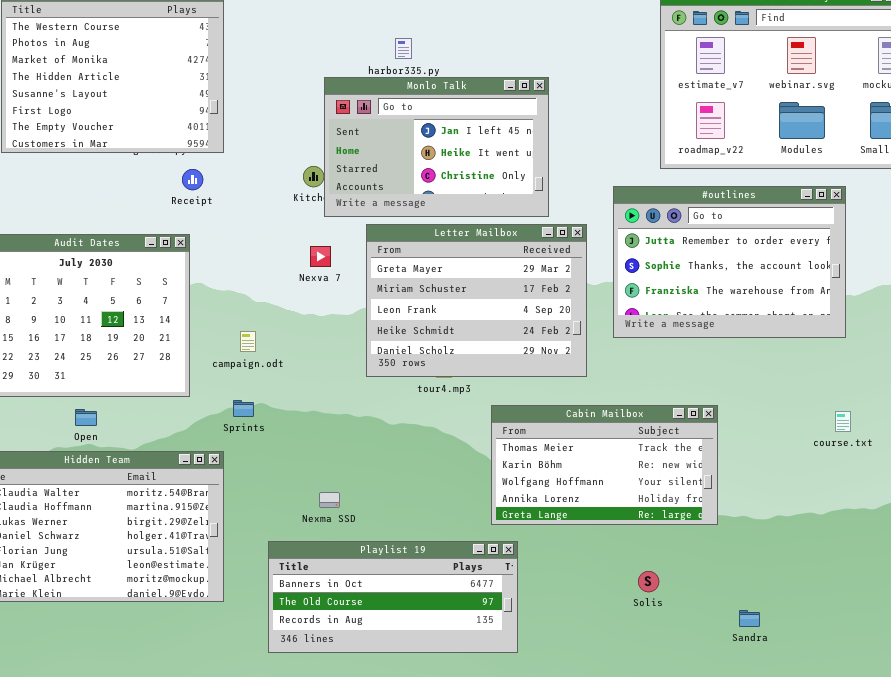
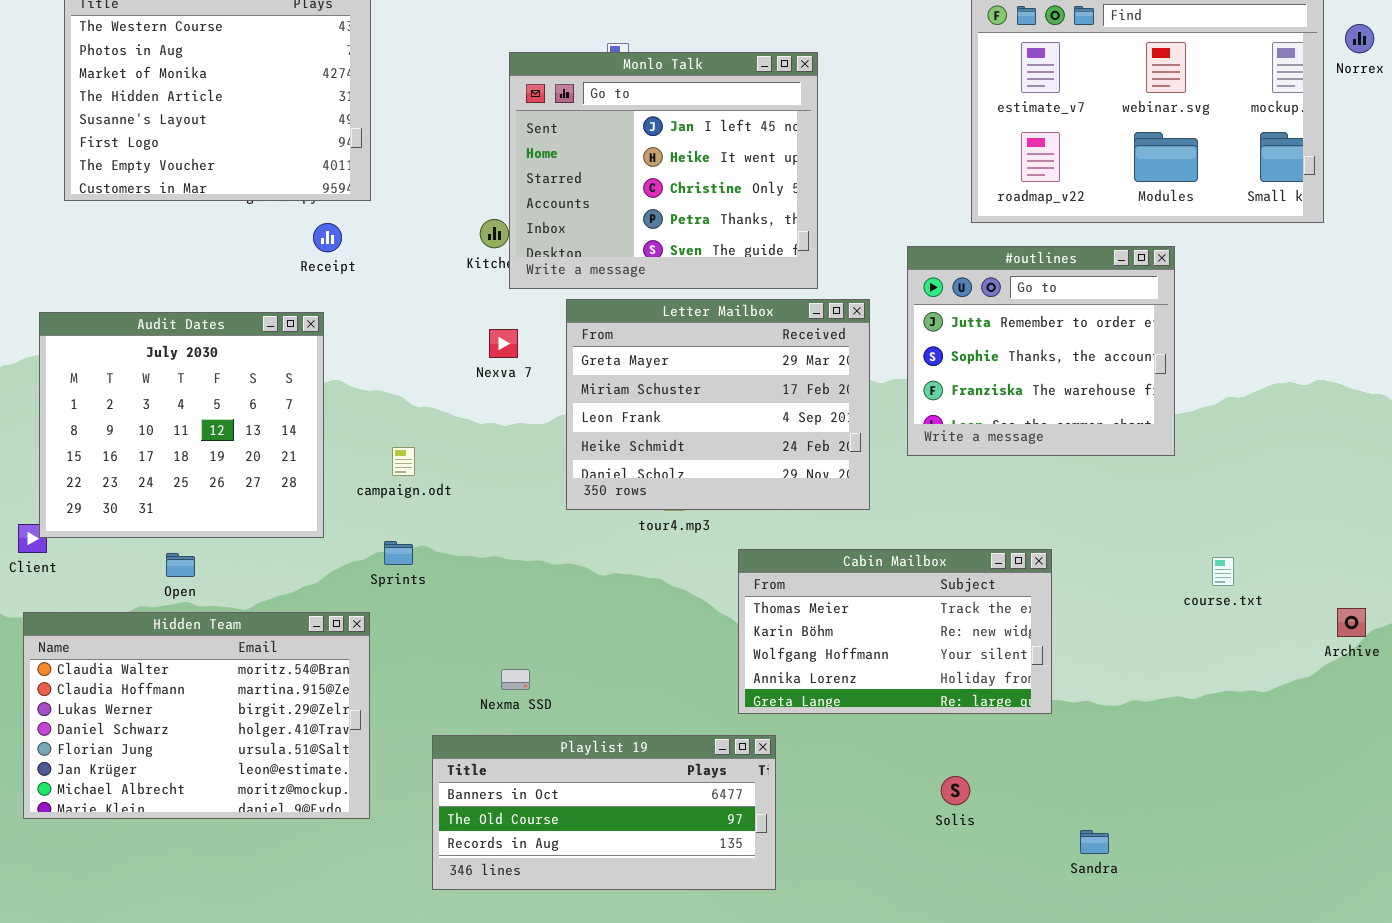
Monlo Talk: [324,77,549,217] -> [509,52,818,289], resized
#outlines: [613,186,846,338] -> [907,246,1175,456], resized

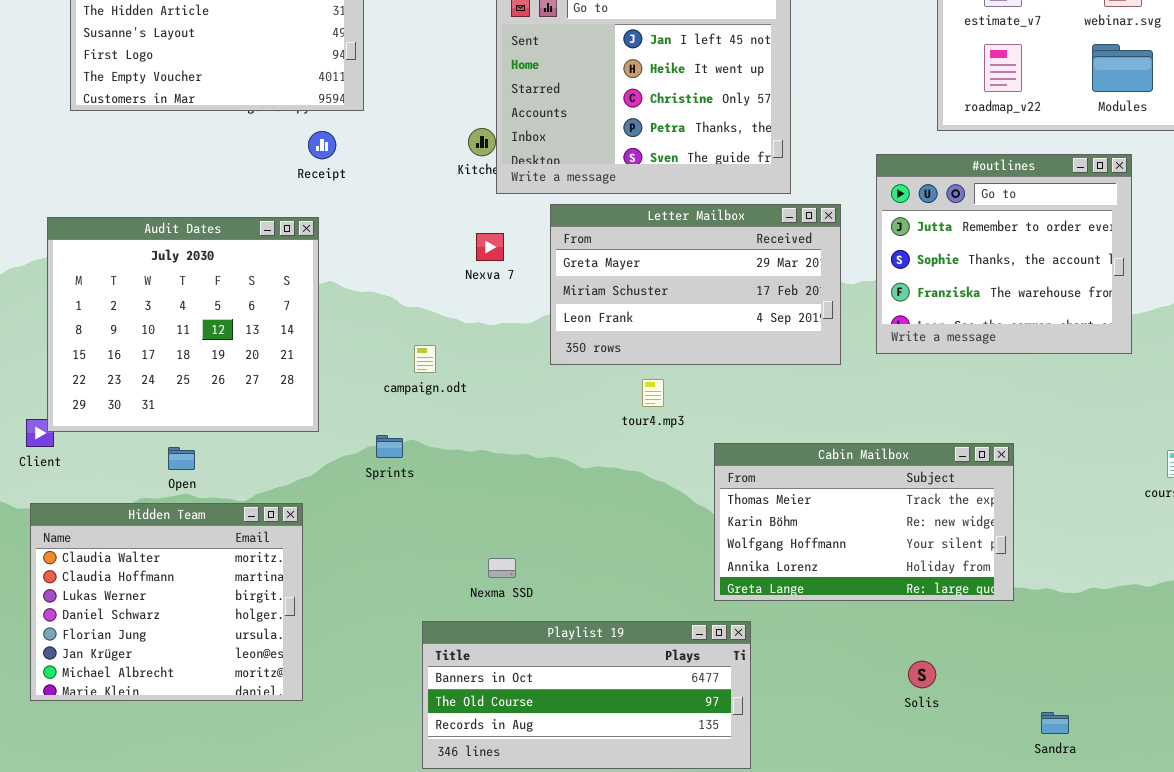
Letter Mailbox: [566,299,870,510] -> [550,204,841,365], resized
campaign.odt: [392,447,415,476] -> [414,345,436,373], moved
Hidden Team: [23,612,370,819] -> [30,503,303,701], resized

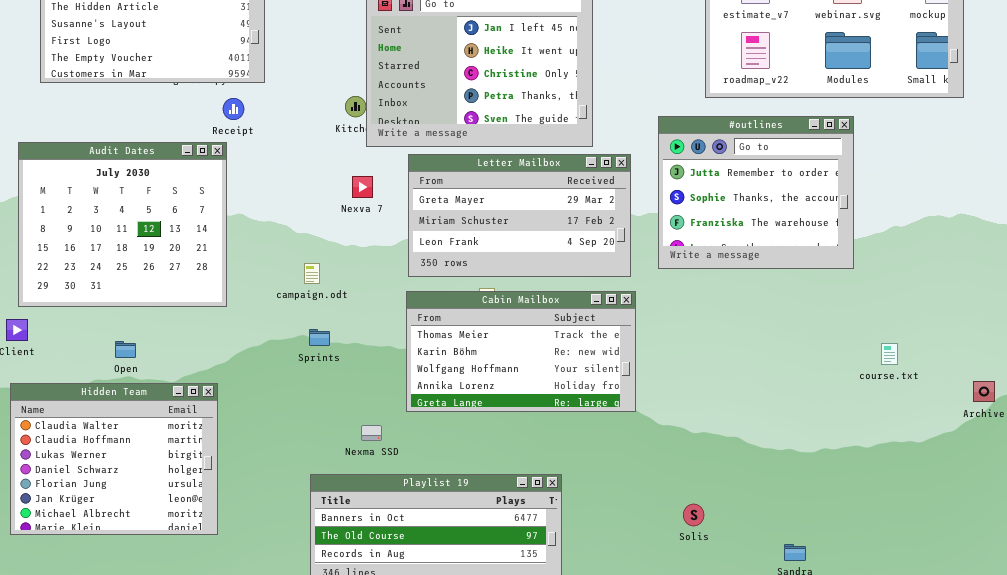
Audit Dates: [47,217,319,432] -> [18,142,227,307], moved
Sprints: [376,435,403,458] -> [309,329,330,346], moved
Cabin Mailbox: [714,443,1014,601] -> [406,291,636,412], moved

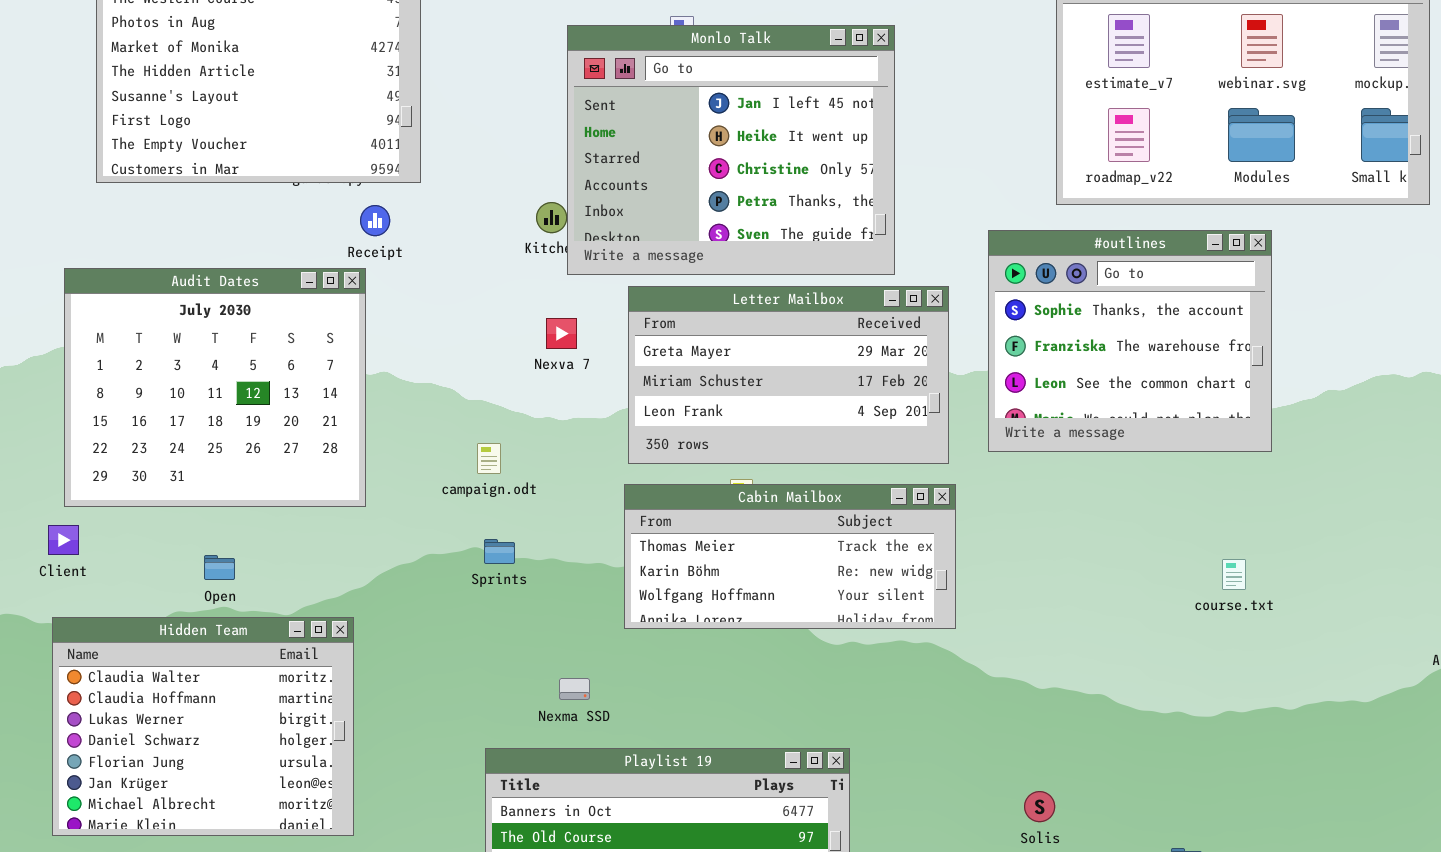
#outlines: [658,116,854,269] -> [988,230,1272,452], scrolled down 1 row
Cabin Mailbox: [406,291,636,412] -> [624,484,956,629], resized
course.txt: [881,343,898,365] -> [1222,559,1246,590], moved

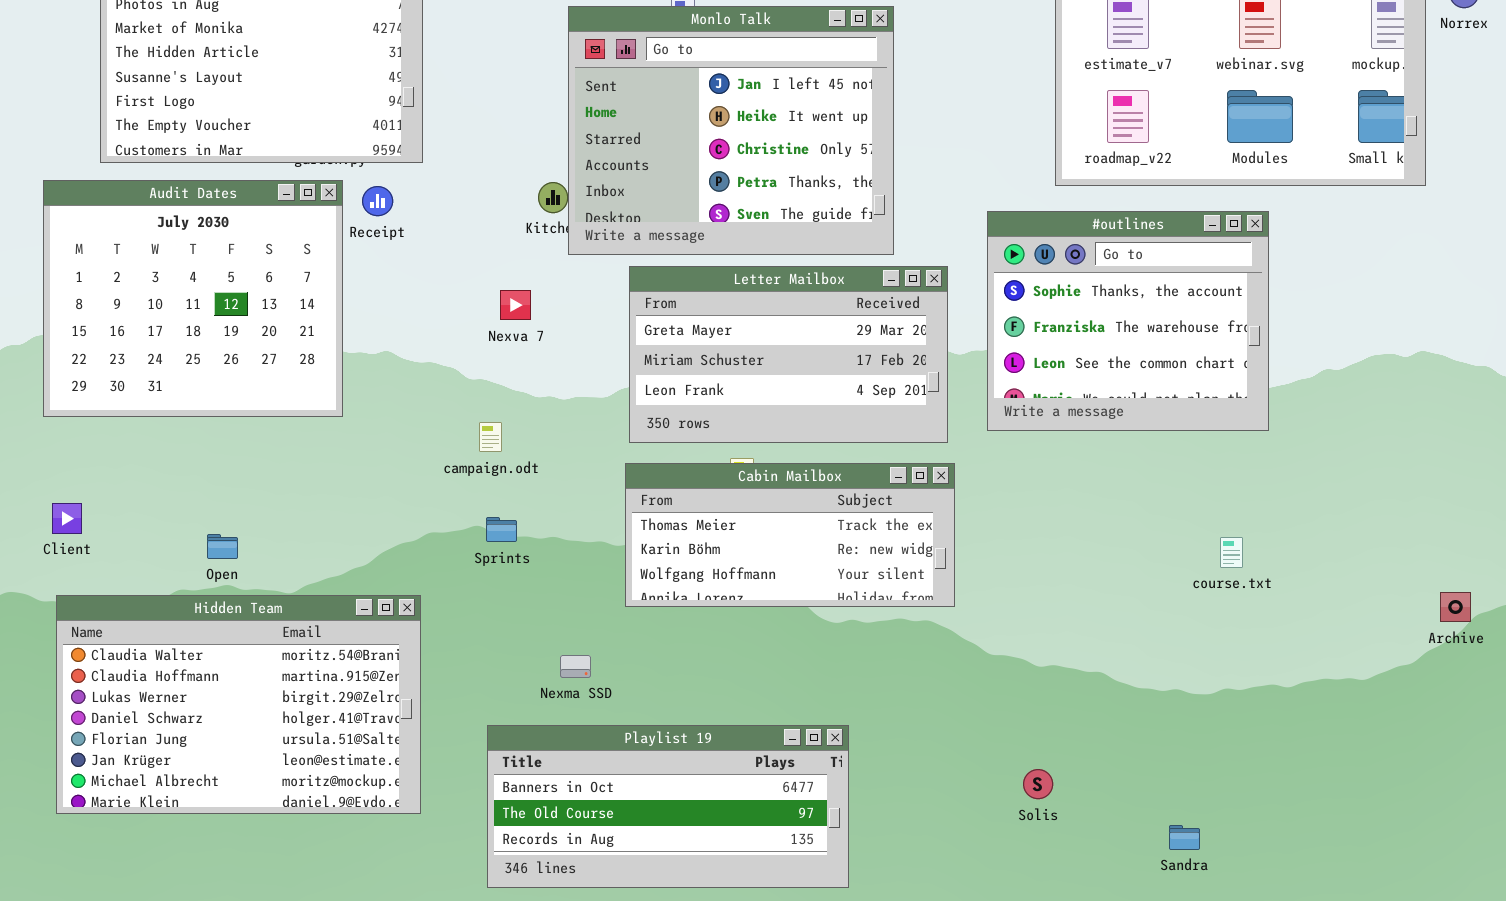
Audit Dates: [64,268,366,507] -> [43,180,343,417], moved
Nexva 7: [546,318,577,349] -> [500,290,531,320], moved
Hidden Team: [52,617,354,836] -> [56,595,421,814], resized

